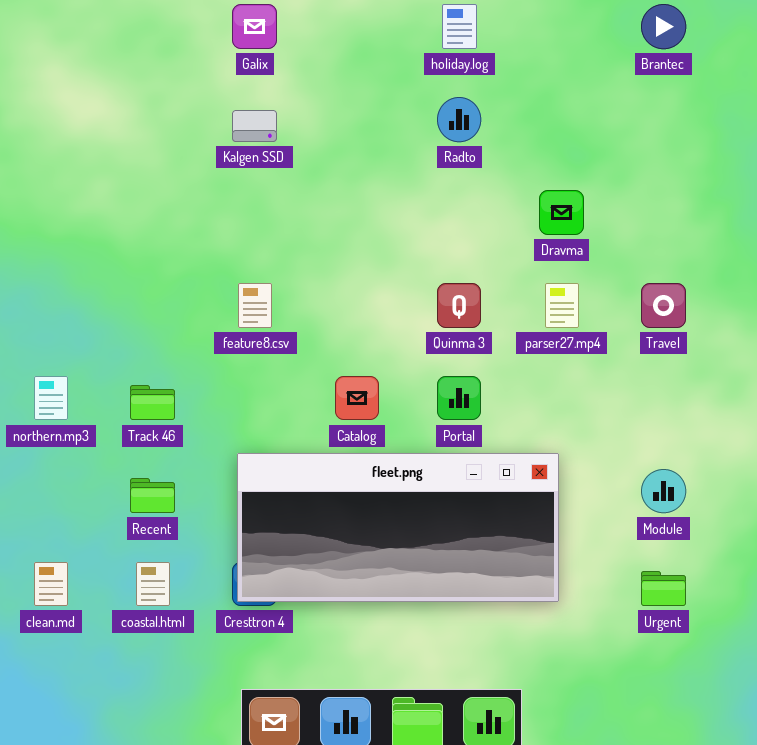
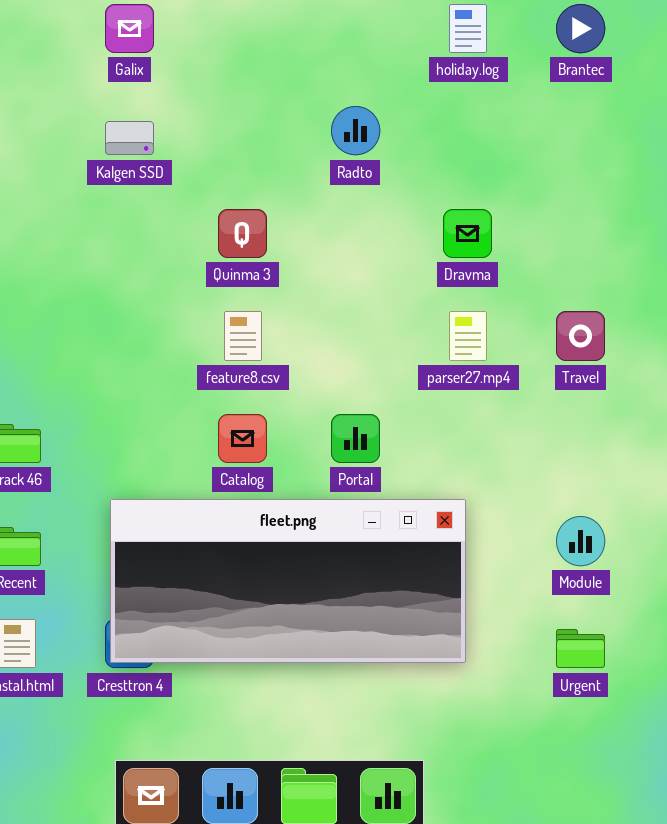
holiday.log: [442,4,477,49] -> [449,4,487,53], moved
feature8.csv: [238,283,272,328] -> [224,311,262,361], moved
Quinma 3: [437,283,481,328] -> [218,209,267,258], moved

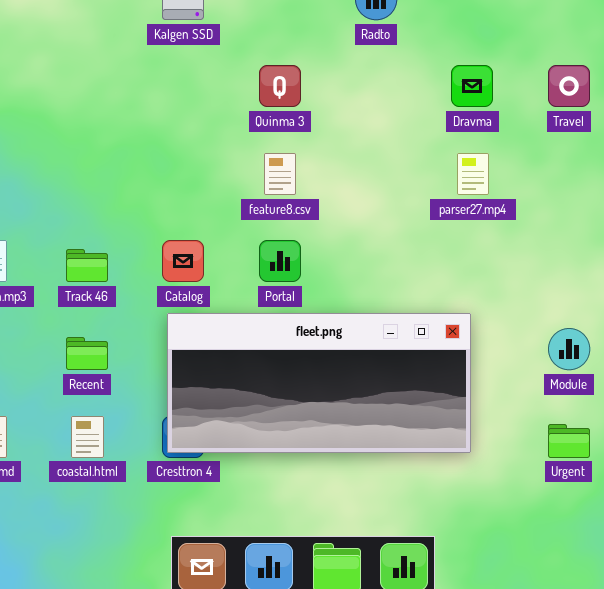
Travel: [556,311,605,361] -> [548,65,590,107], moved
Catalog: [218,414,267,463] -> [162,240,204,282], moved
Portal: [331,414,380,463] -> [259,240,301,282], moved

